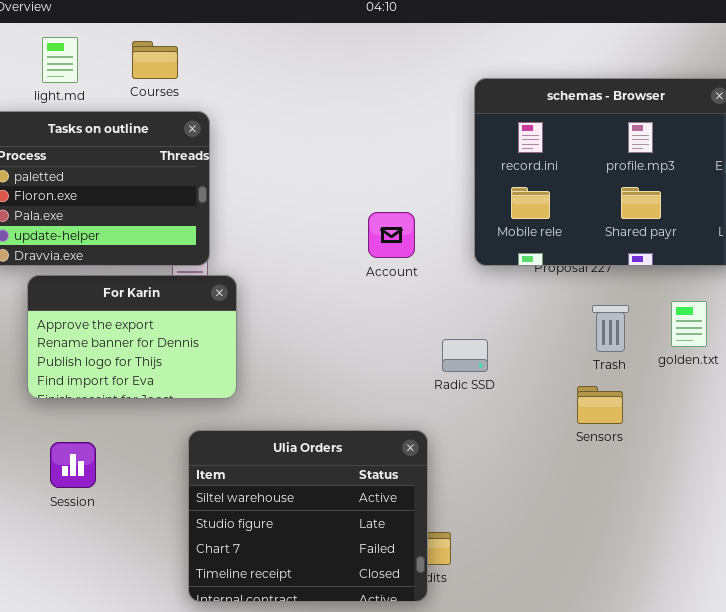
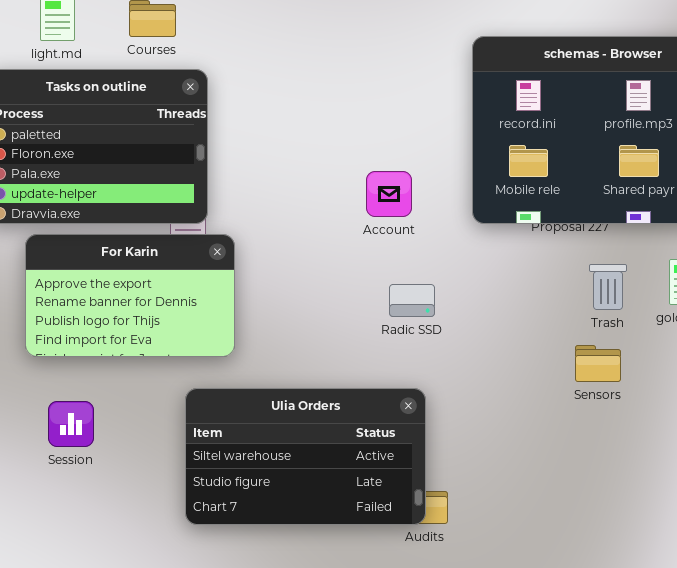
Radic SSD: [442,339,488,372] -> [389,284,435,317], moved
Ulia Orders: [188,430,428,602] -> [185,388,426,525], resized

